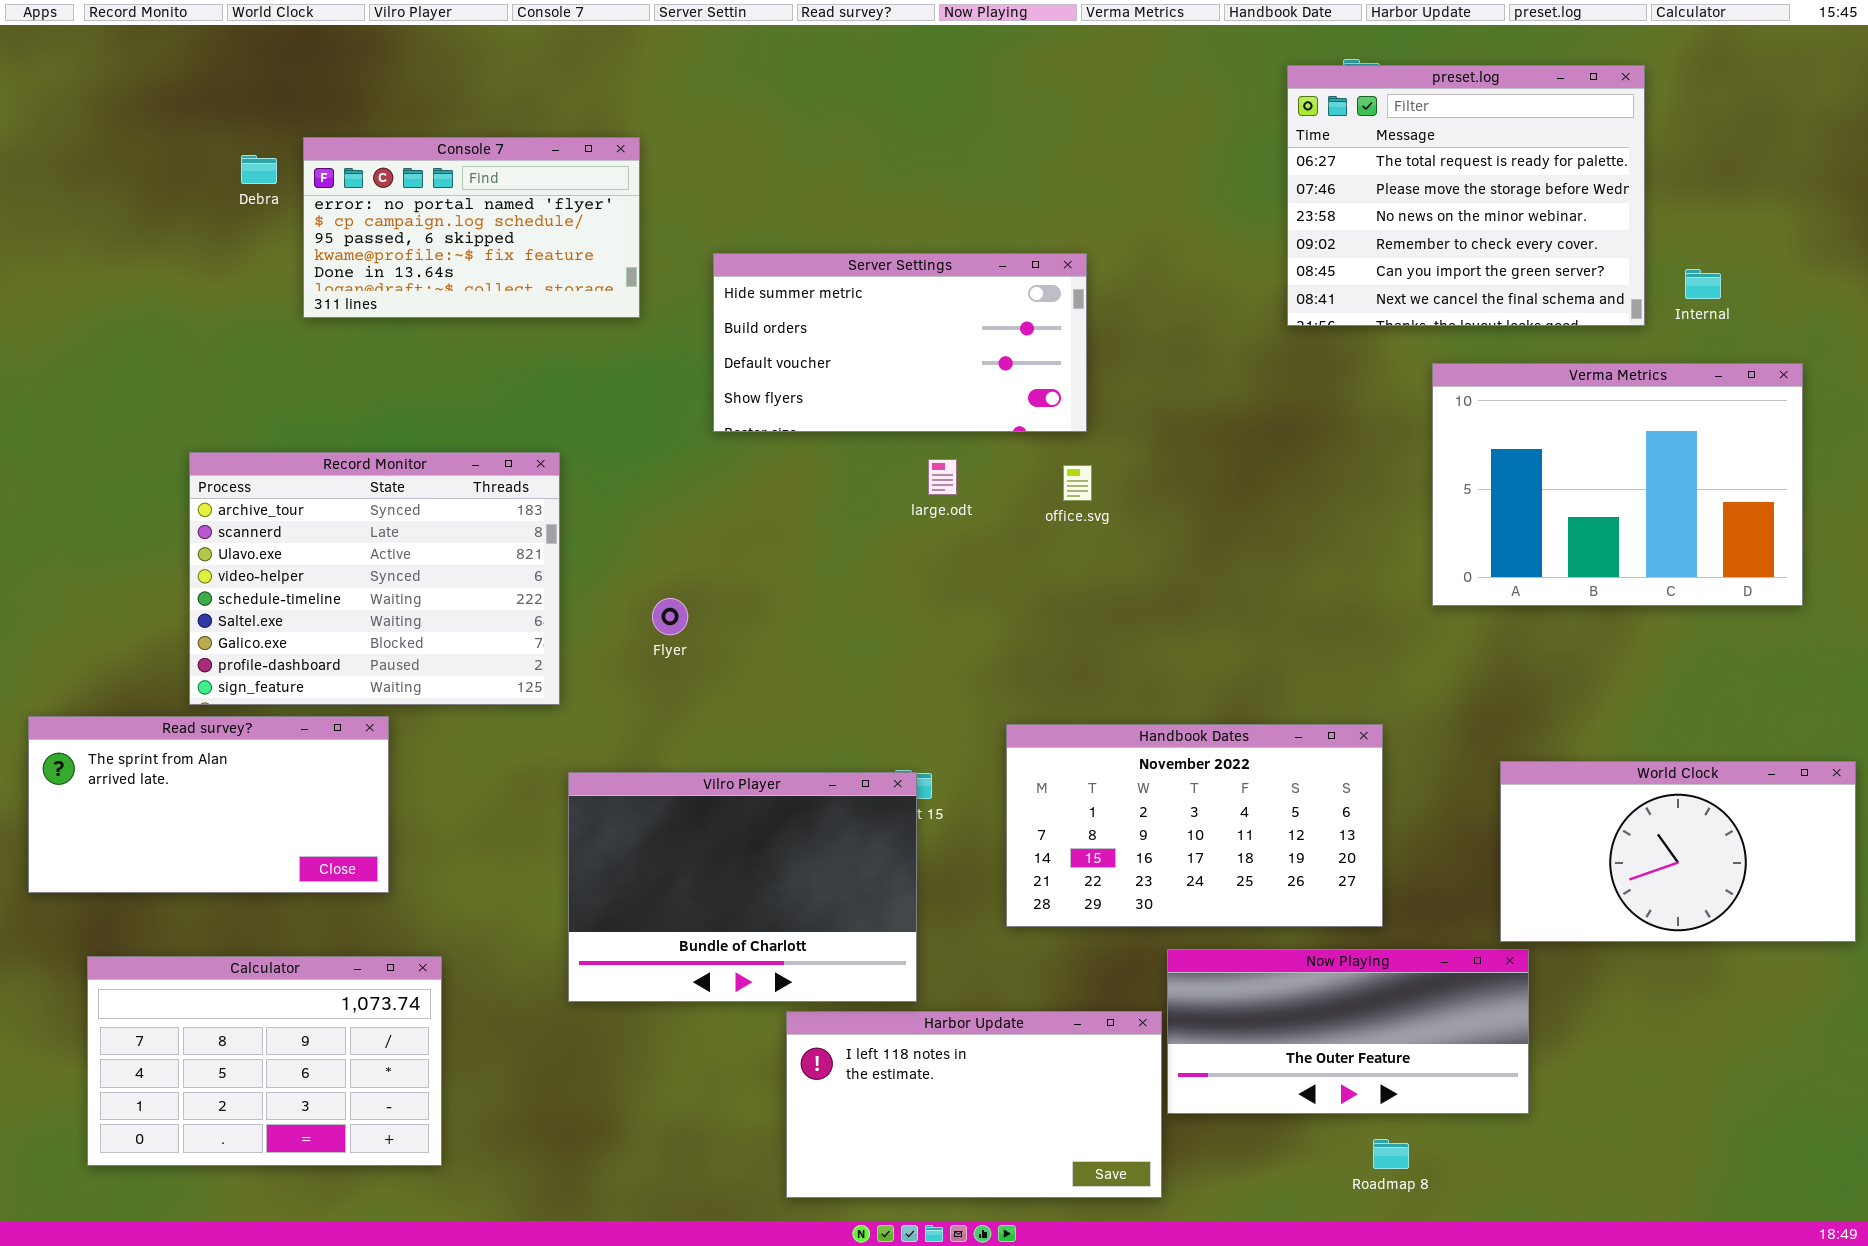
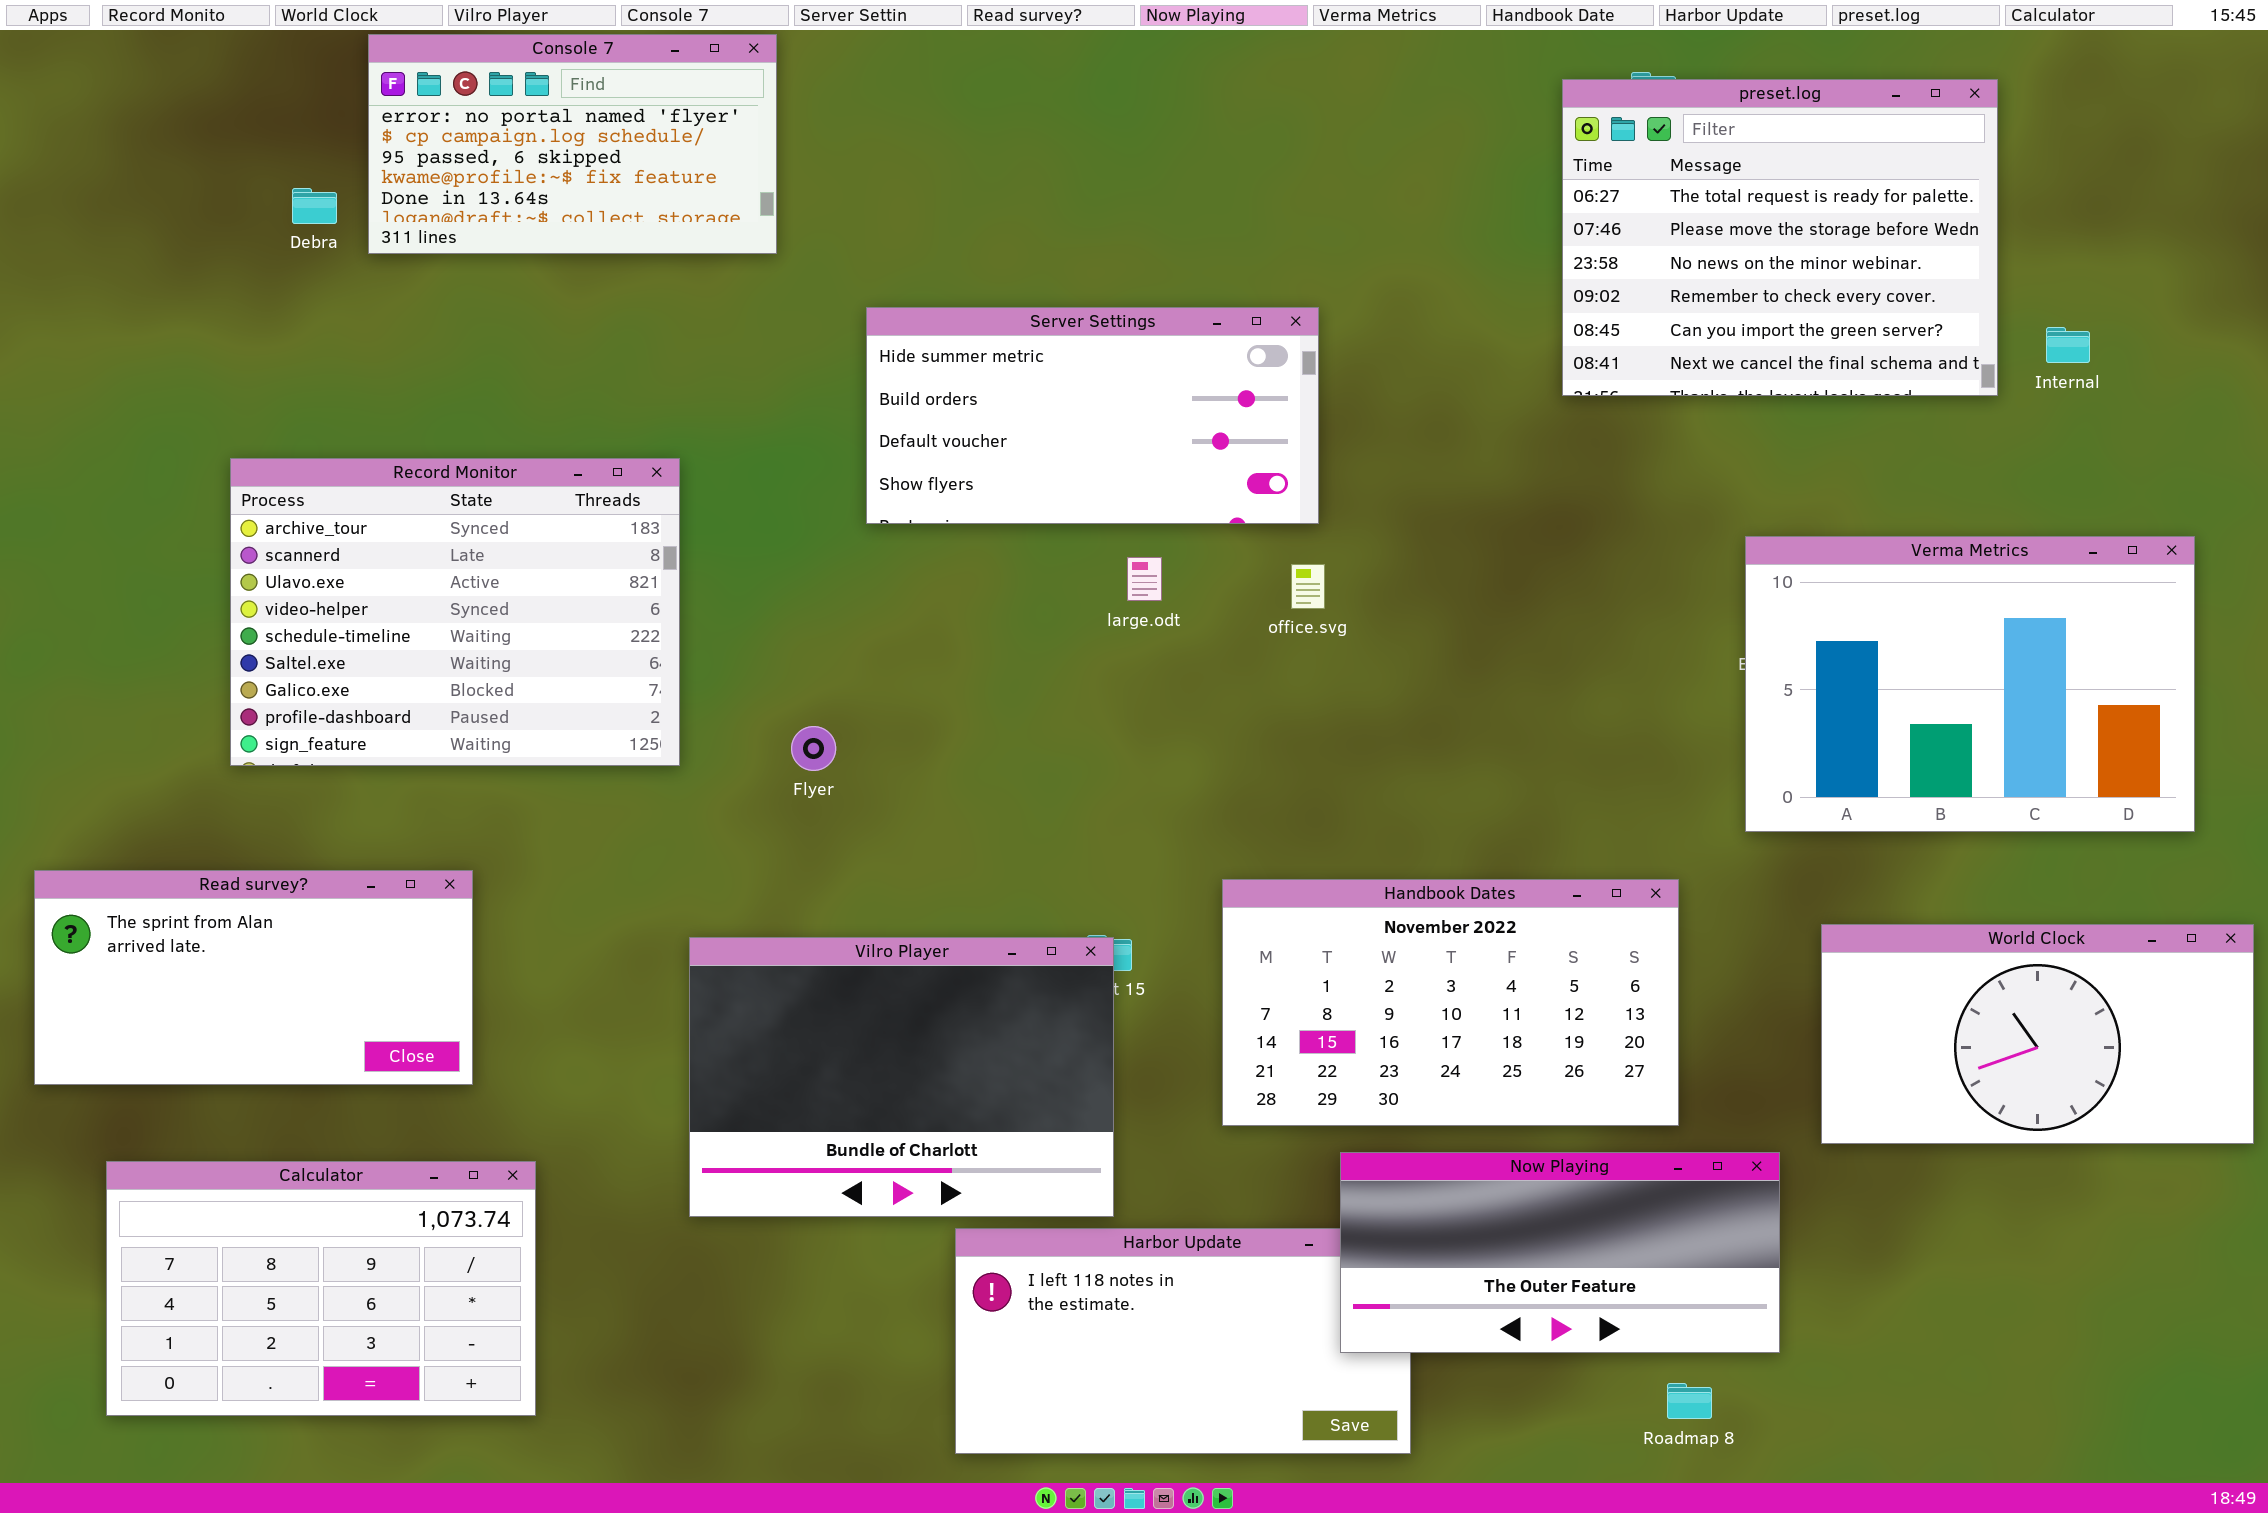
Console 7: [303,137,640,318] -> [368,34,777,254], moved
Verma Metrics: [1432,363,1803,606] -> [1745,536,2195,832], moved
Record Monitor: [189,452,560,705] -> [230,458,680,766], moved
Now Playing: [1167,949,1529,1114] -> [1340,1152,1780,1353], moved

